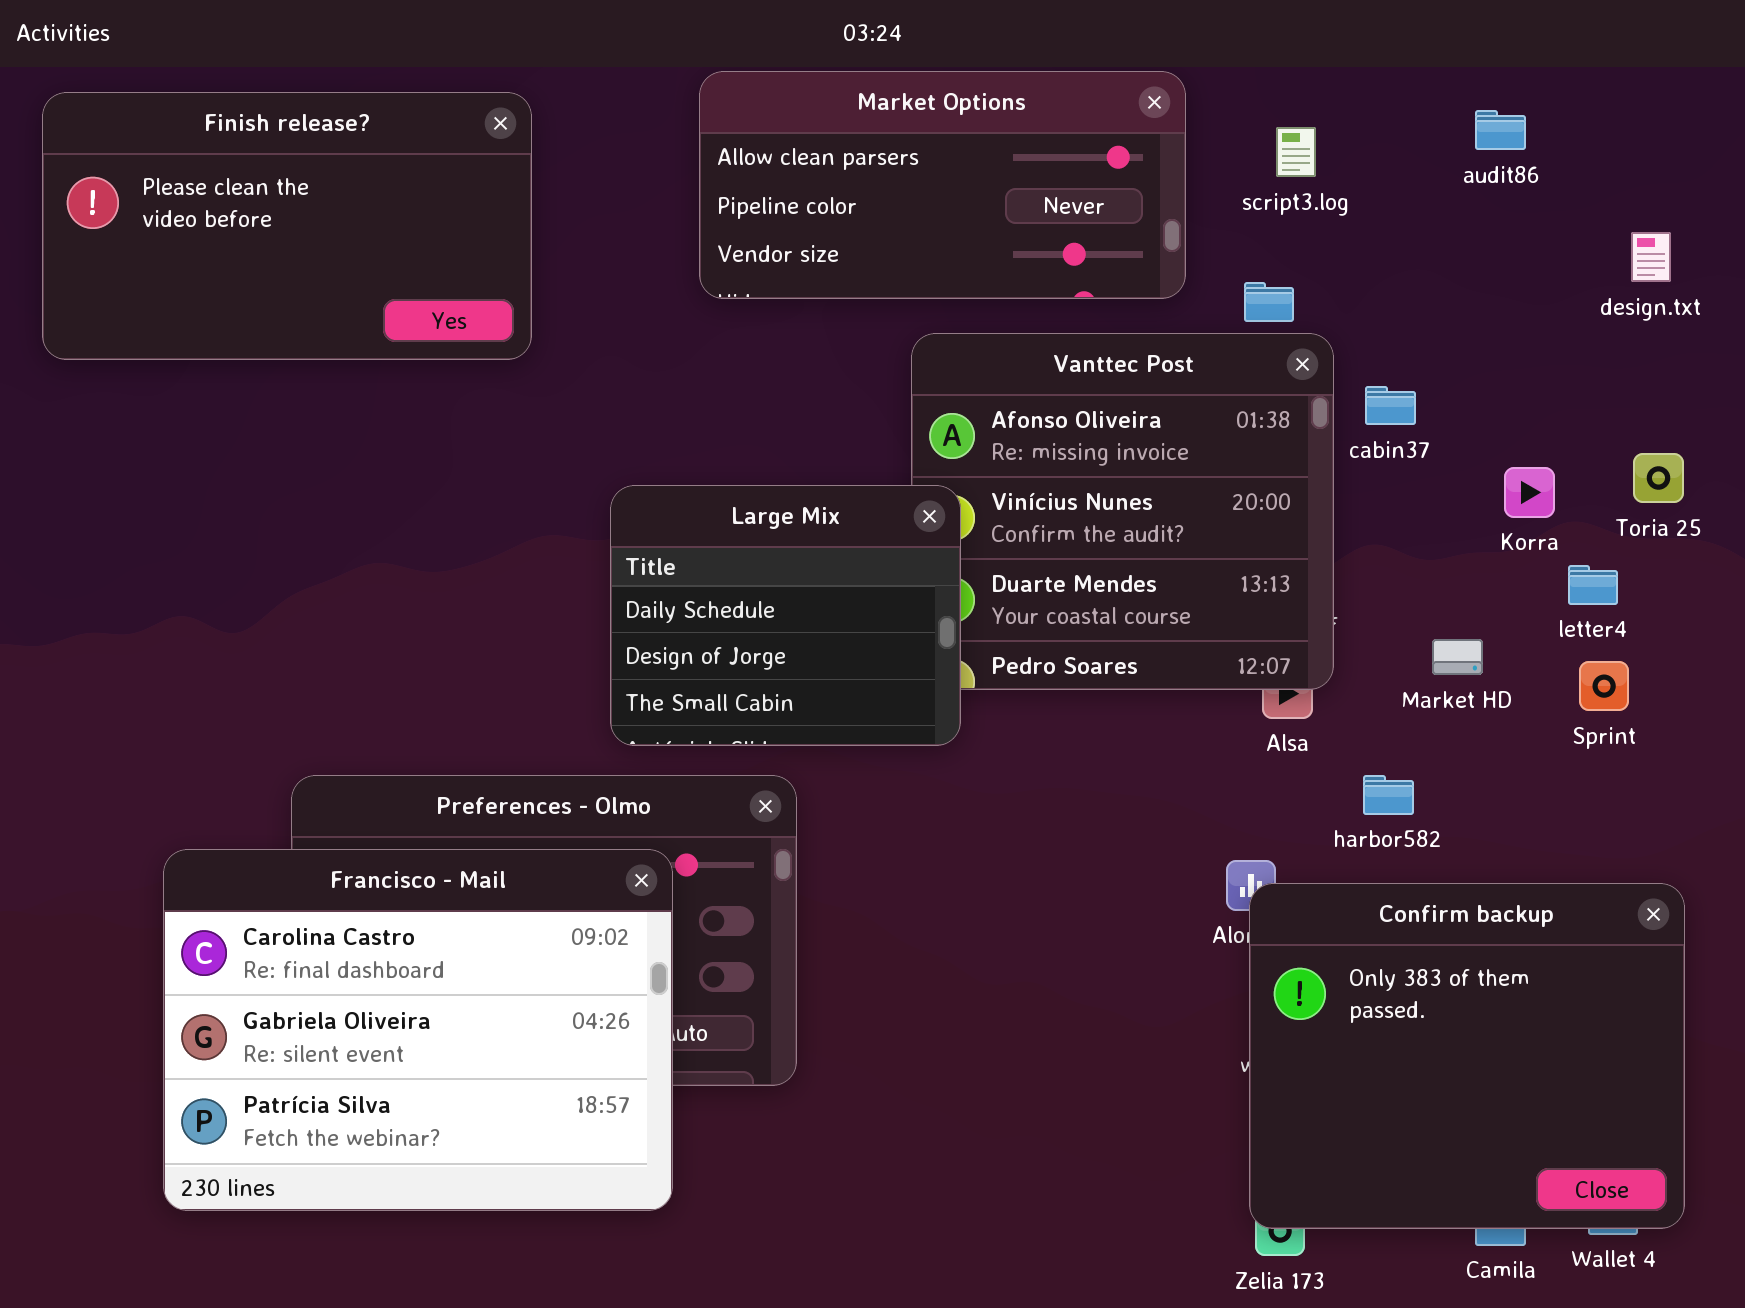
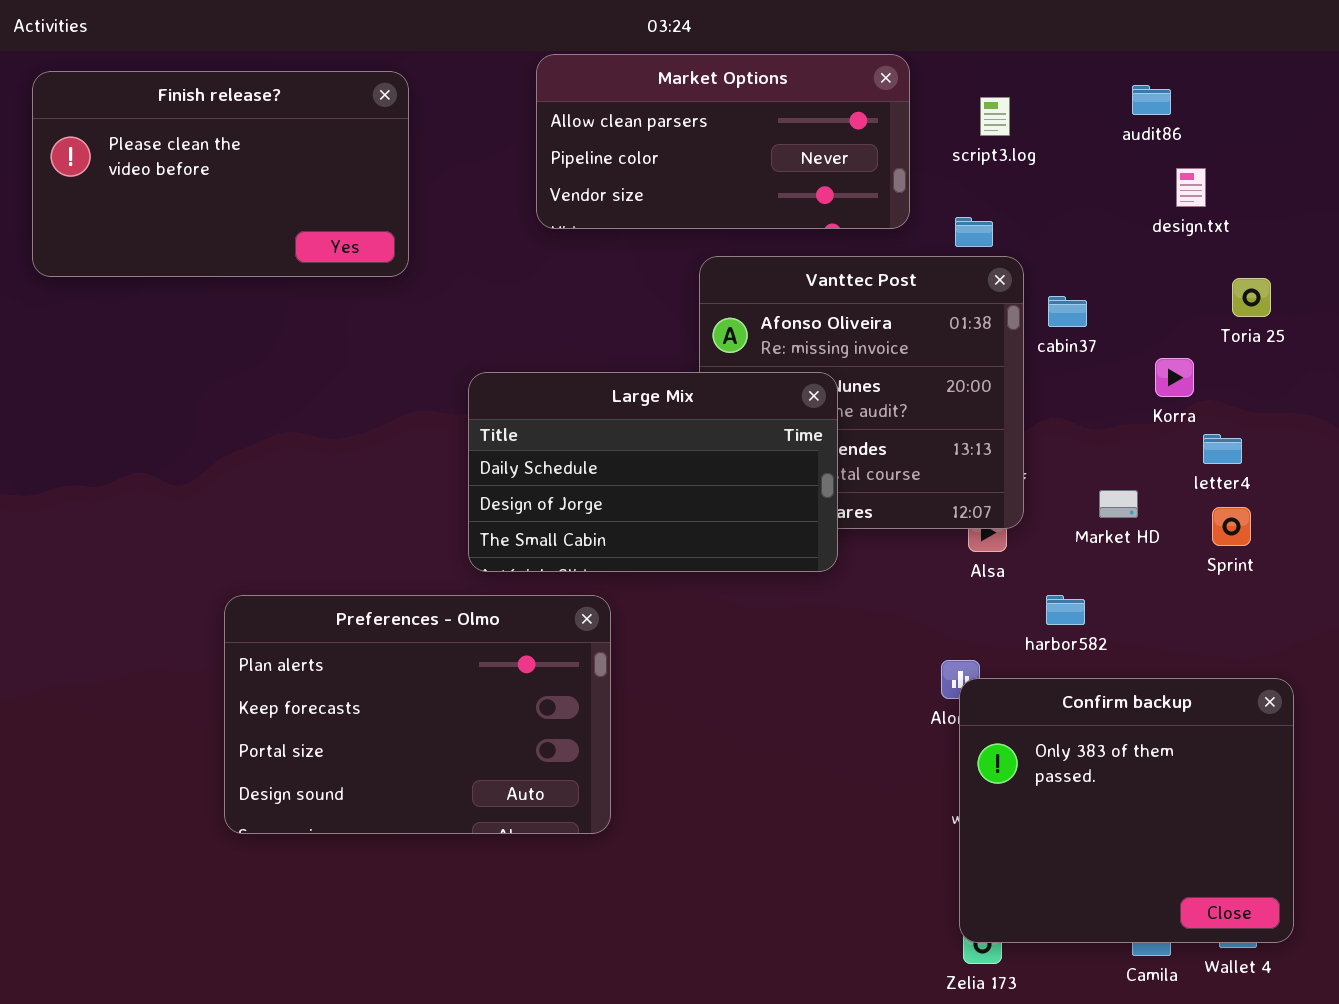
design.txt: [1631,232,1671,282] -> [1176,168,1206,207], moved
Toria 25: [1633,453,1684,503] -> [1232,278,1271,317], moved
Large Mix: [610,485,961,746] -> [468,372,838,572], resized
Francisco - Mail: [163,849,673,1211] -> none, closed

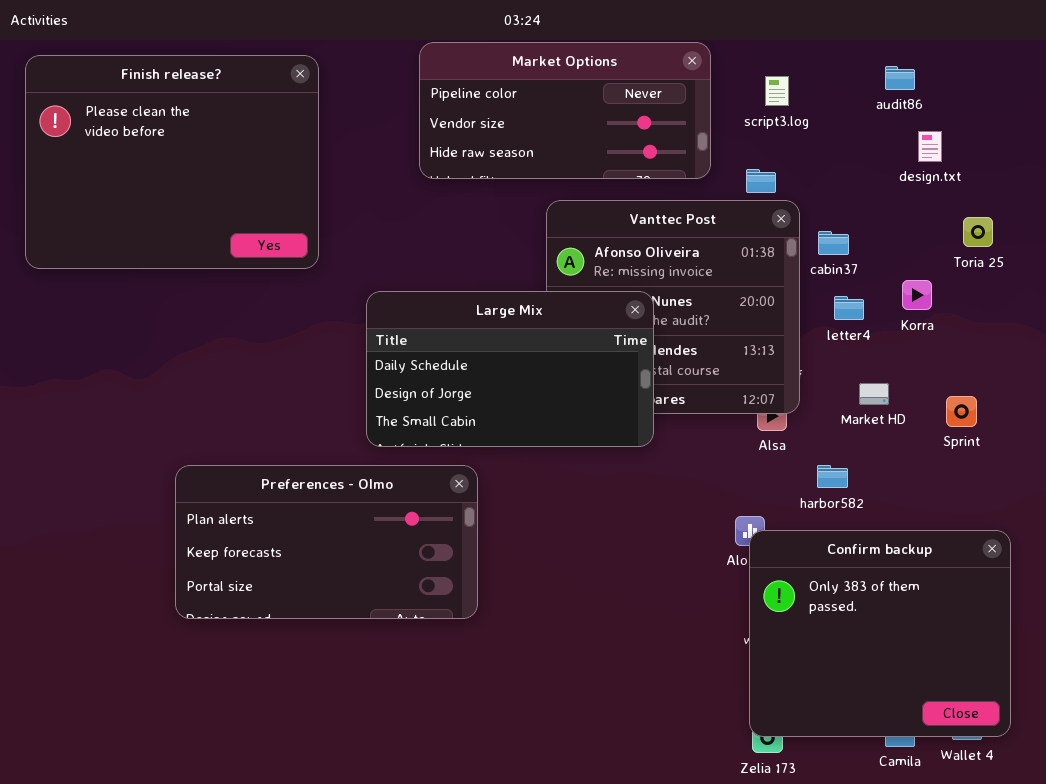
Market Options: [536,54,910,229] -> [419,42,711,179], scrolled down 1 row
Finish release?: [32,71,409,277] -> [25,55,319,269], resized
letter4: [1203,434,1242,464] -> [834,296,864,320], moved
Preferences - Olmo: [224,595,611,834] -> [175,465,478,619], resized

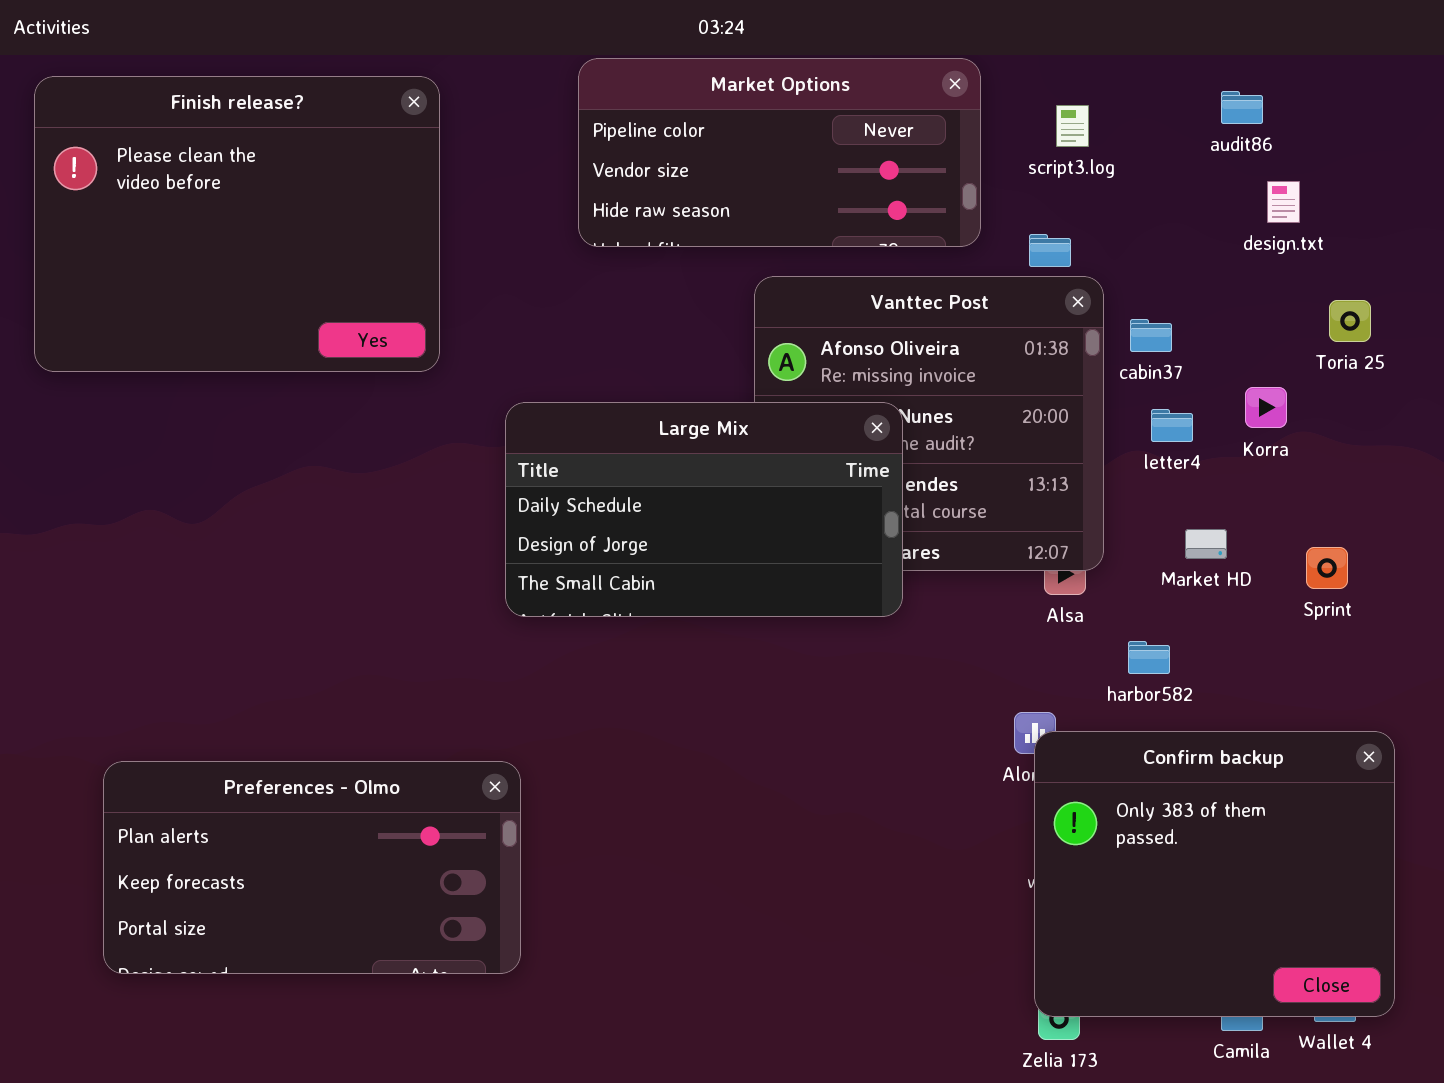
Preferences - Olmo: [175,465,478,619] -> [103,761,521,974], moved

